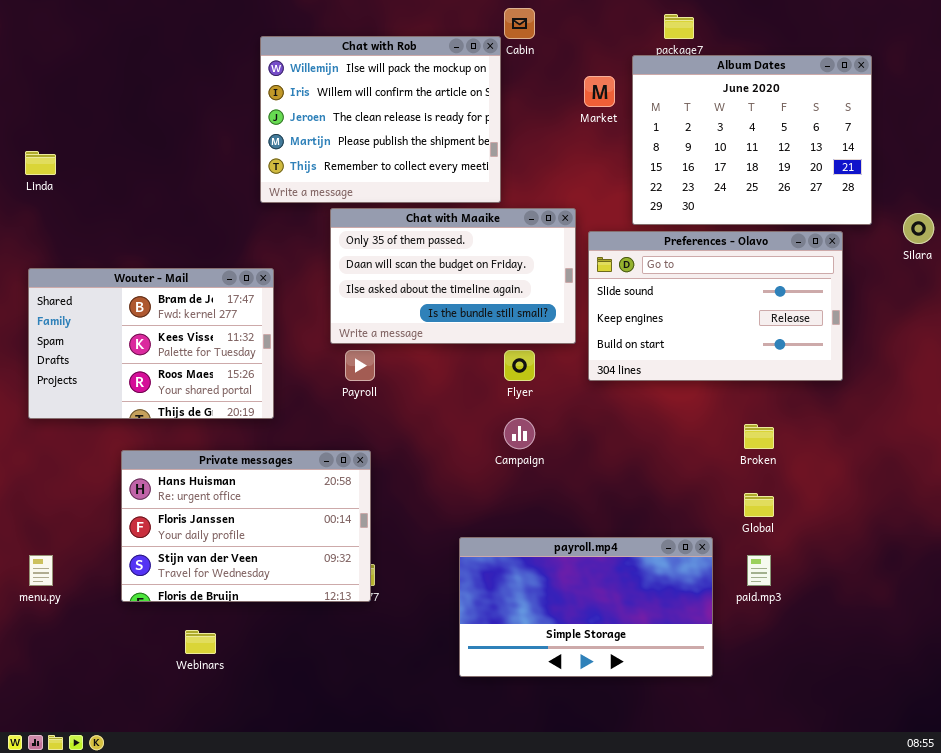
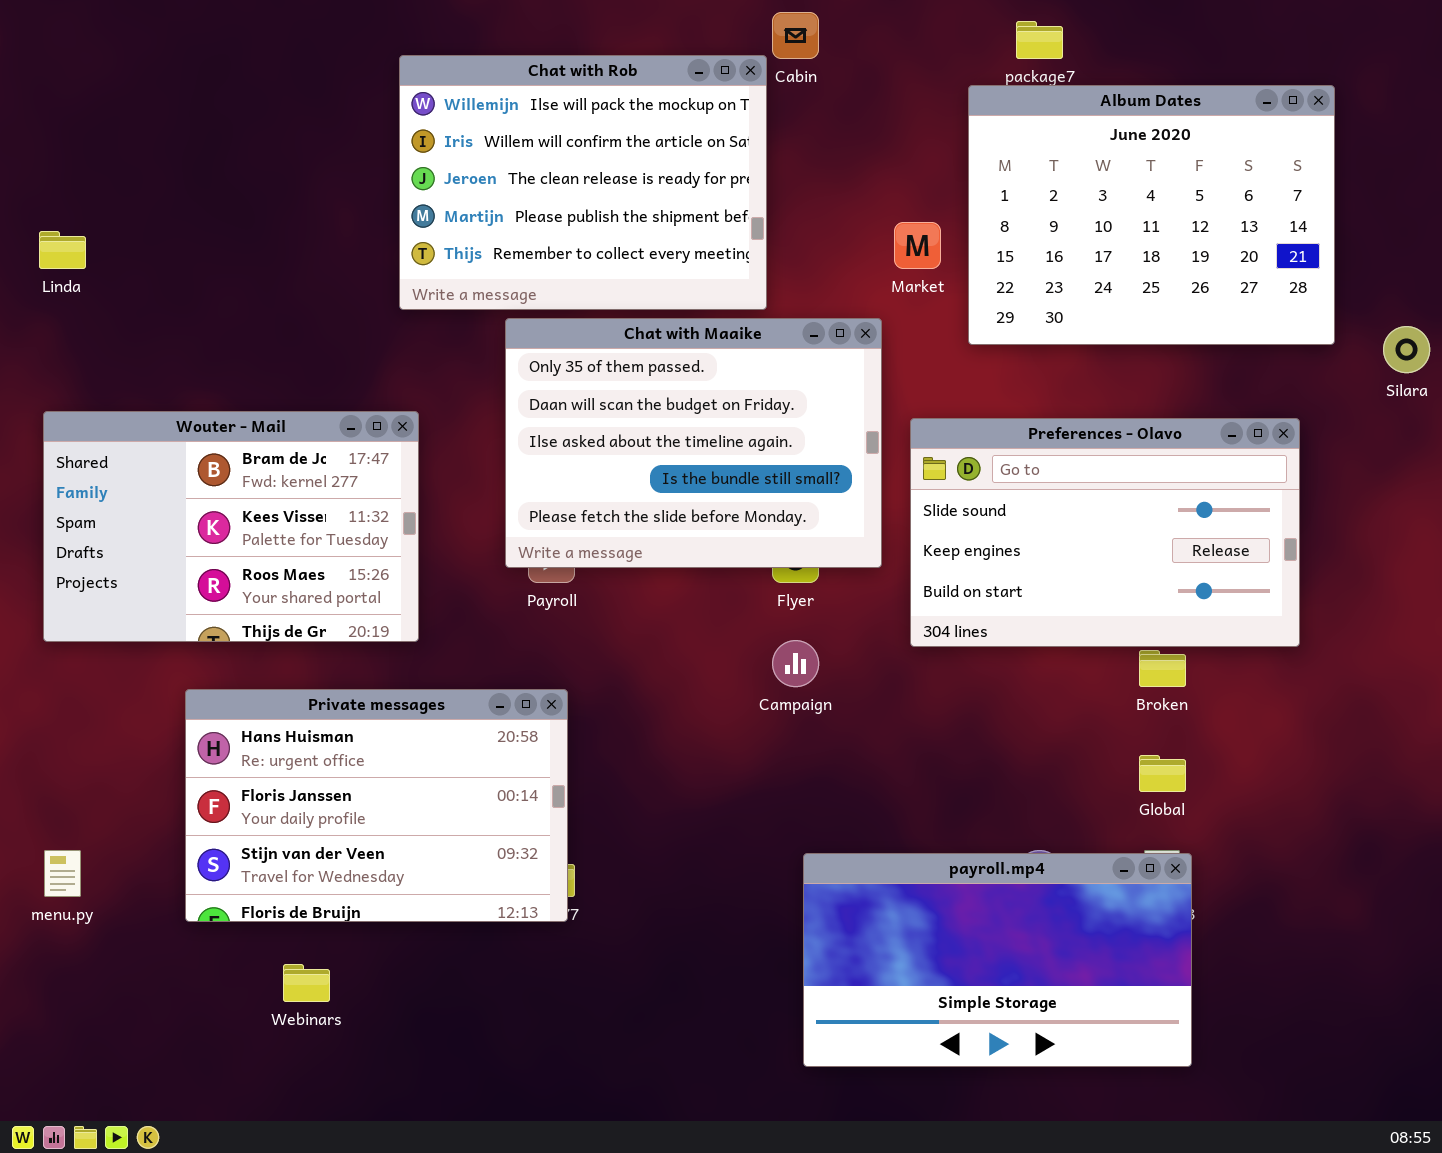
Market: [584,76,615,107] -> [894,222,941,269], moved
Chat with Maaike: [330,208,576,344] -> [505,318,882,568], resized
Preferences - Olavo: [588,231,843,381] -> [910,418,1300,647], moved
payroll.mp4: [459,537,713,677] -> [803,853,1192,1067], moved

